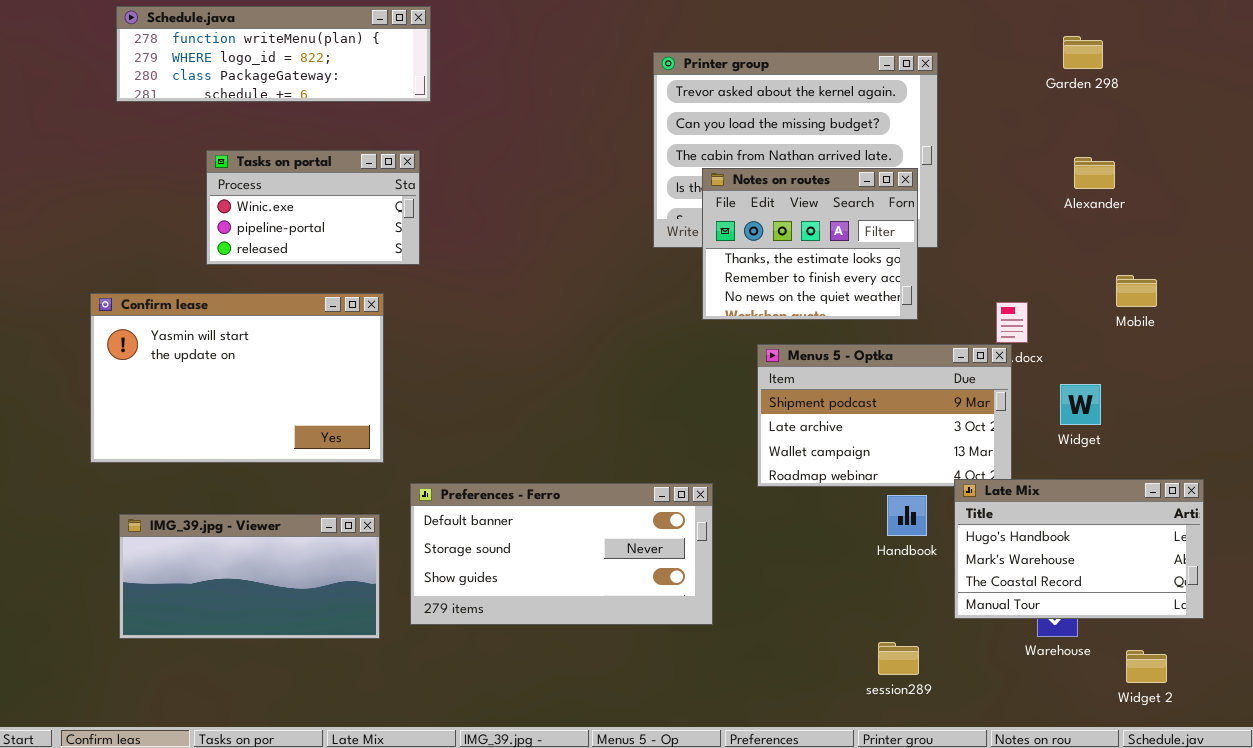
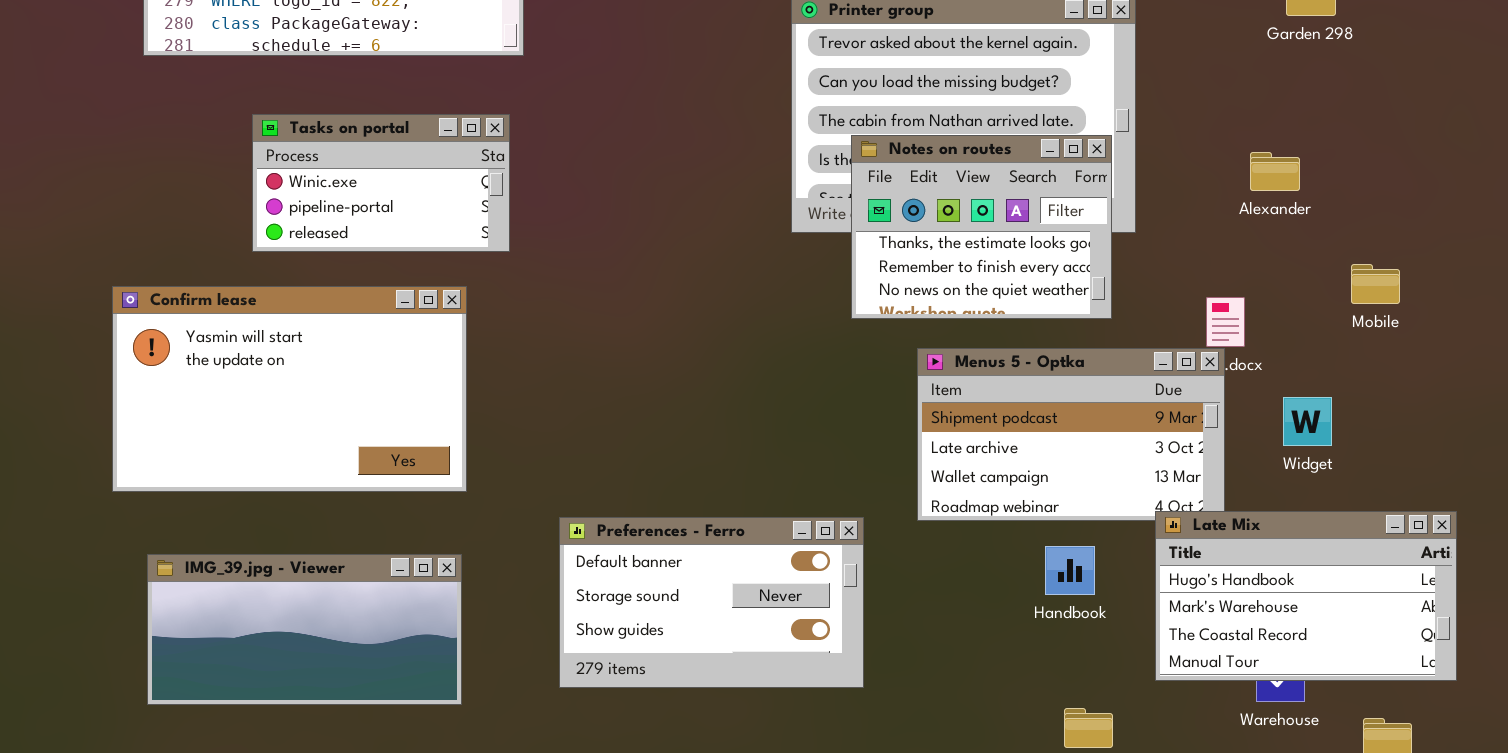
Alexander: [1074,157,1115,189] -> [1250,152,1300,191], moved
Preferences - Ferro: [410,483,713,625] -> [559,517,864,688], resized
Handbook: [887,495,927,536] -> [1045,546,1095,595], moved

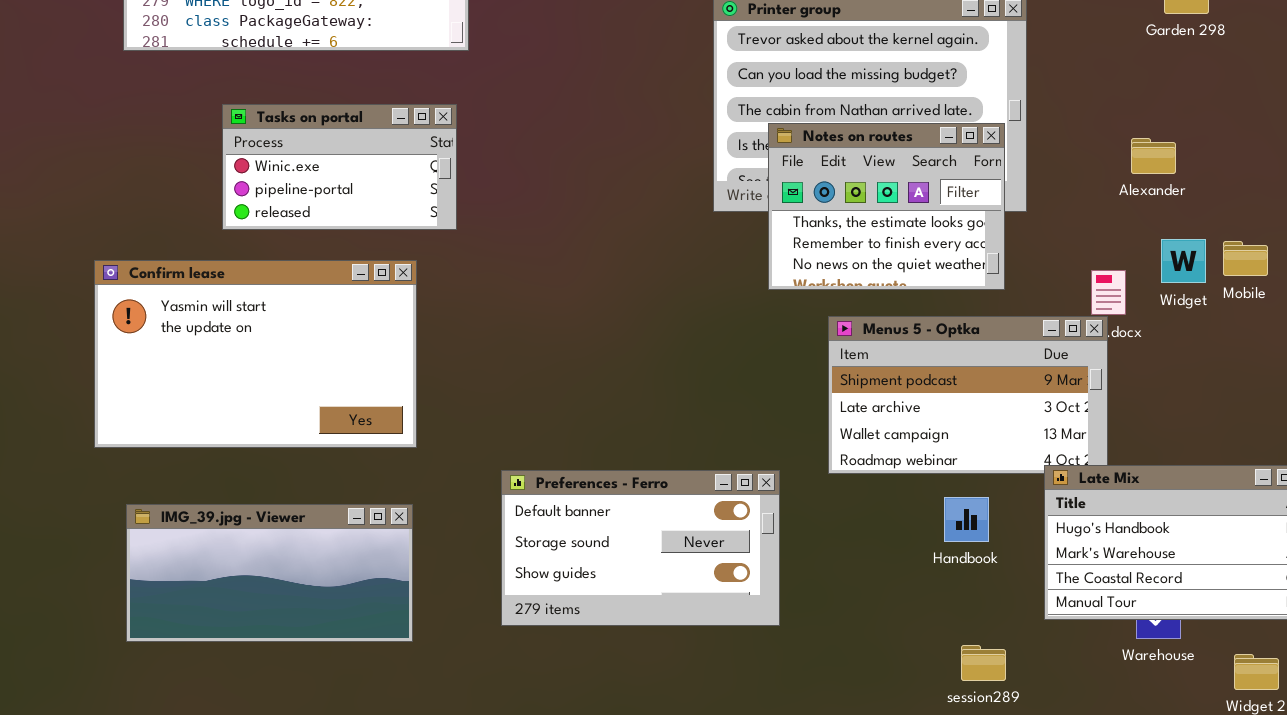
Widget: [1283,397,1332,446] -> [1161,239,1206,283], moved

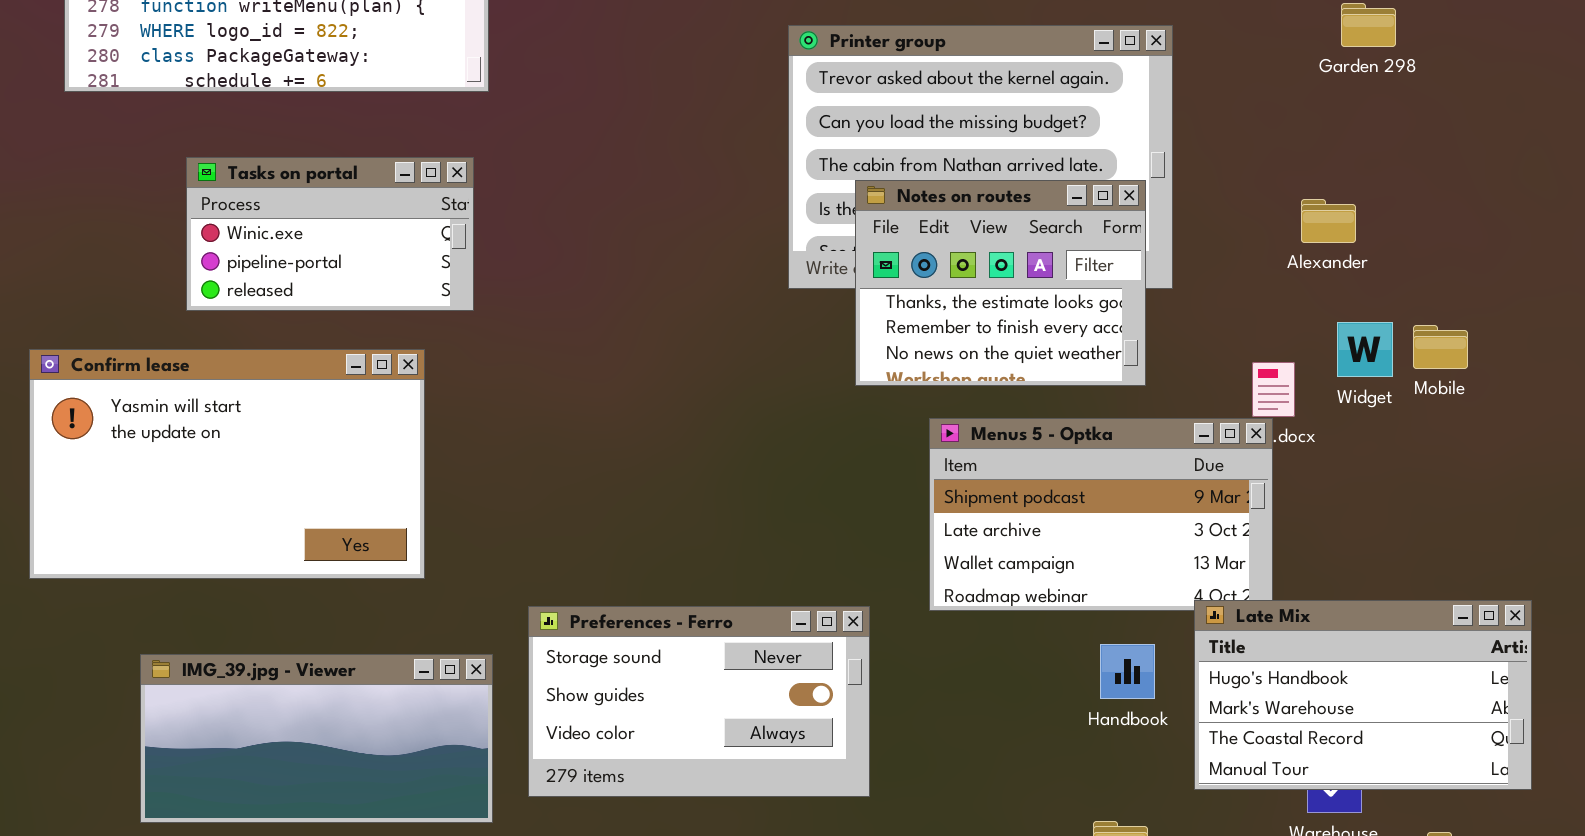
Preferences - Ferro: [501,470,780,626] -> [528,606,870,797], scrolled down 1 row
Handbook: [944,497,989,542] -> [1100,644,1155,699], moved
IMG_39.jpg - Viewer: [126,504,413,642] -> [140,654,493,823], moved

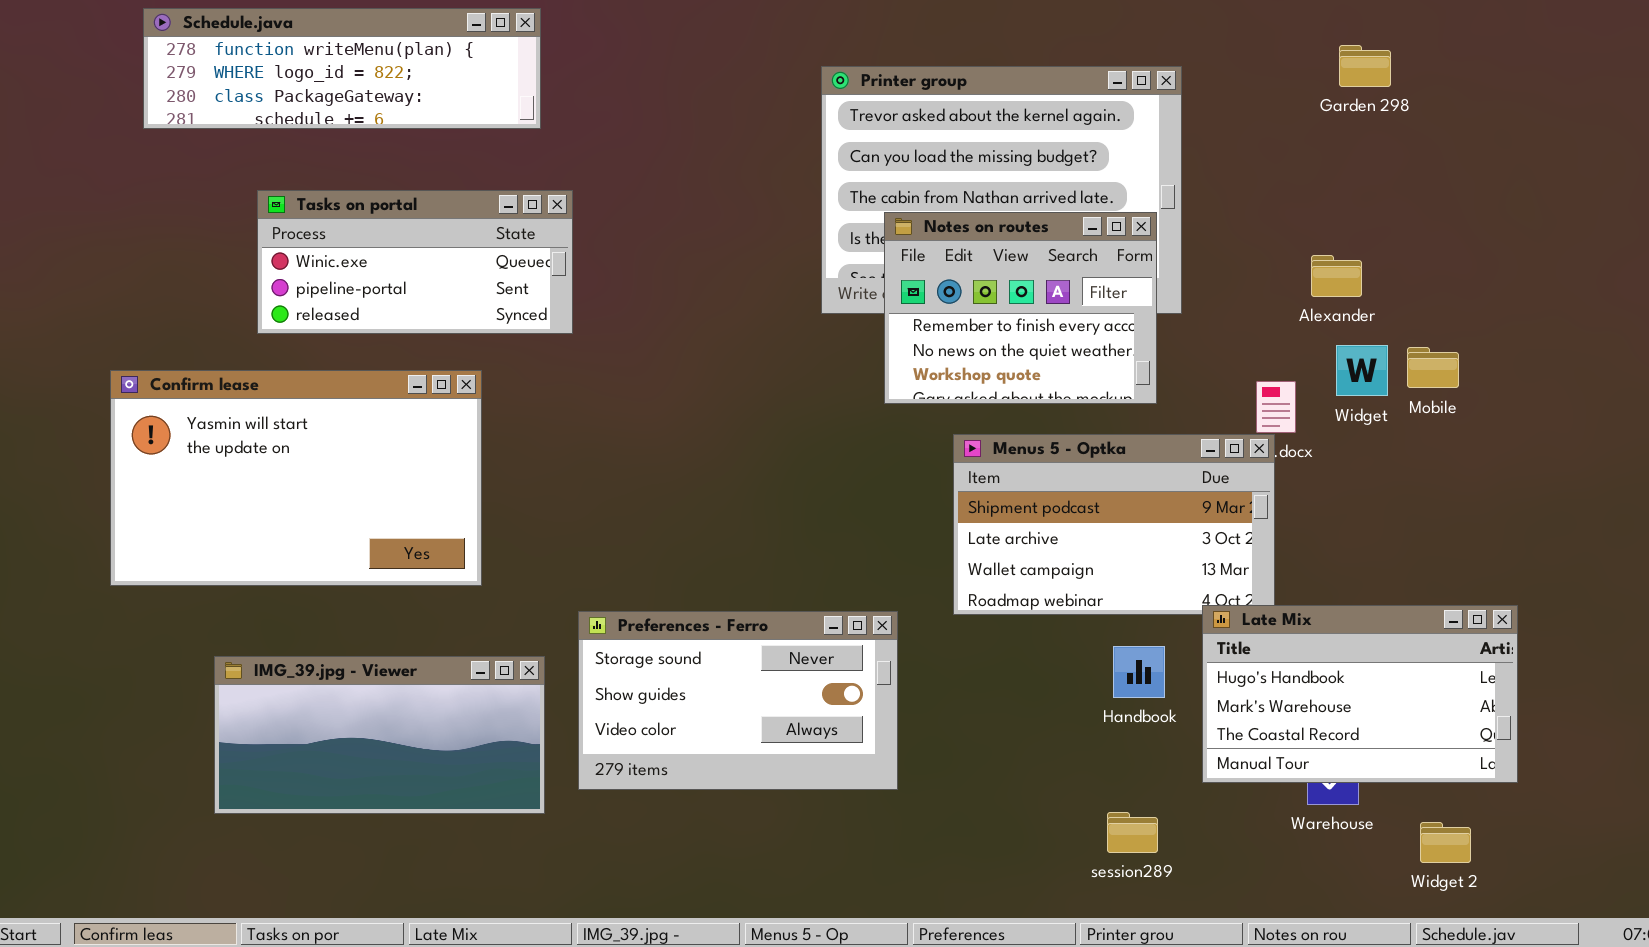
Tasks on portal: [186,157,474,311] -> [257,190,573,334], resized
Notes on routes: [855,180,1146,386] -> [884,212,1157,404], scrolled down 1 row
Alexander: [1301,199,1356,243] -> [1311,255,1362,297], moved

